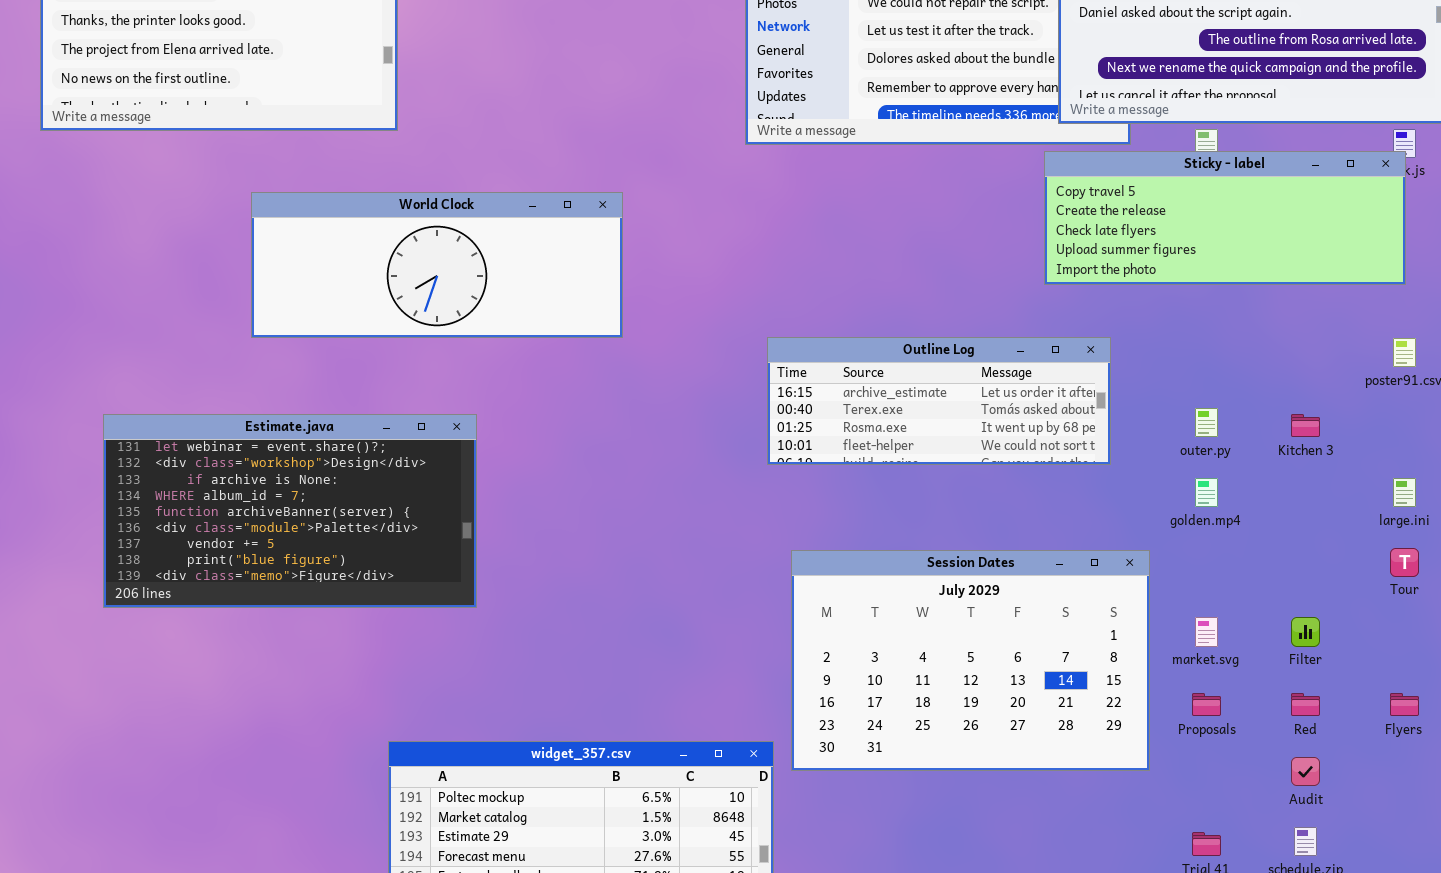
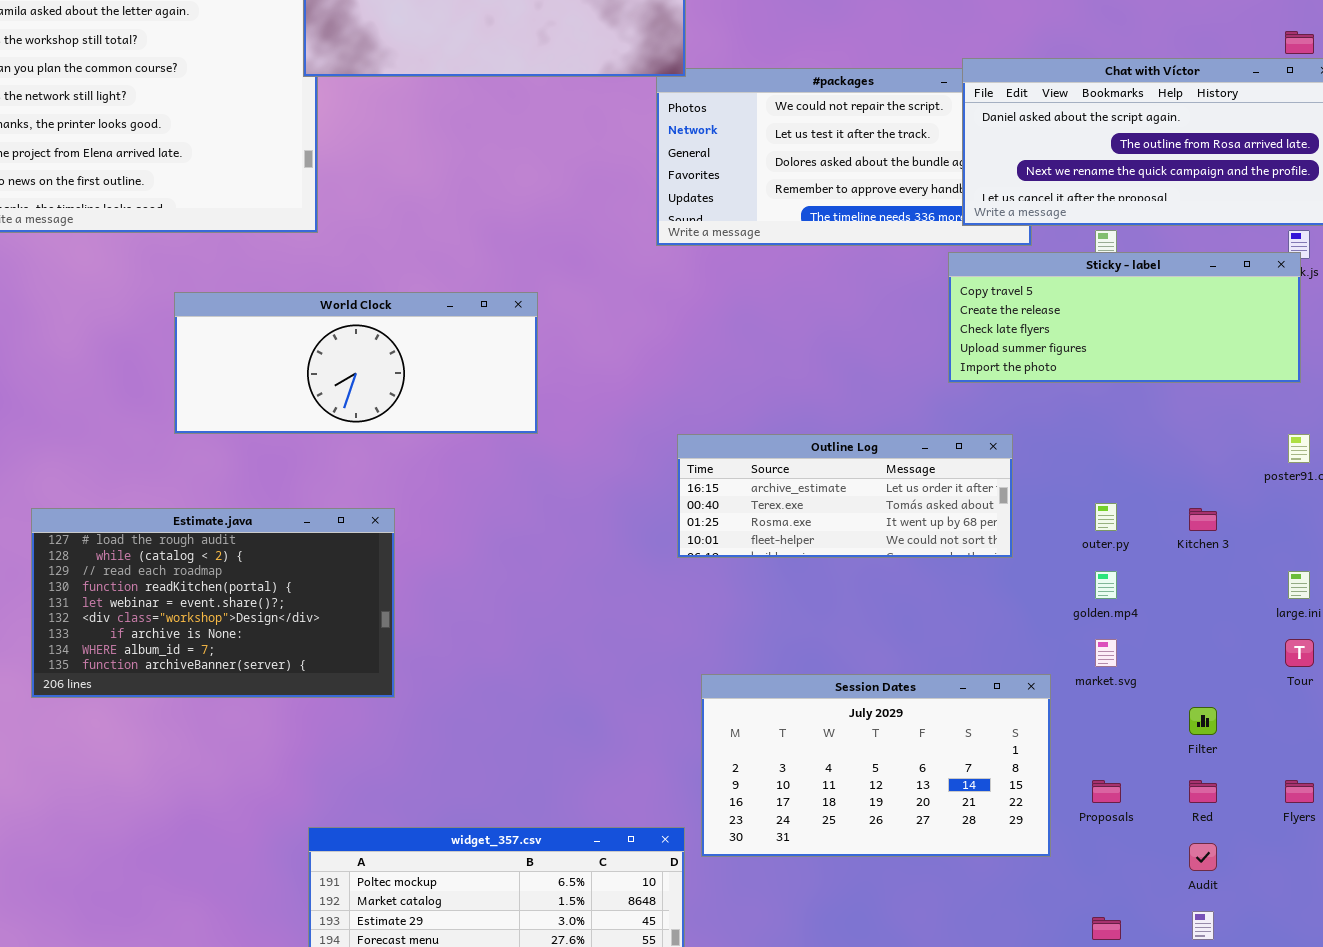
Estimate.java: [103,414,477,608] -> [31,508,395,698], scrolled up 4 rows
Session Dates: [791,550,1150,771] -> [701,674,1051,857], resized
market.svg: [1195,617,1218,647] -> [1095,639,1117,667], moved

